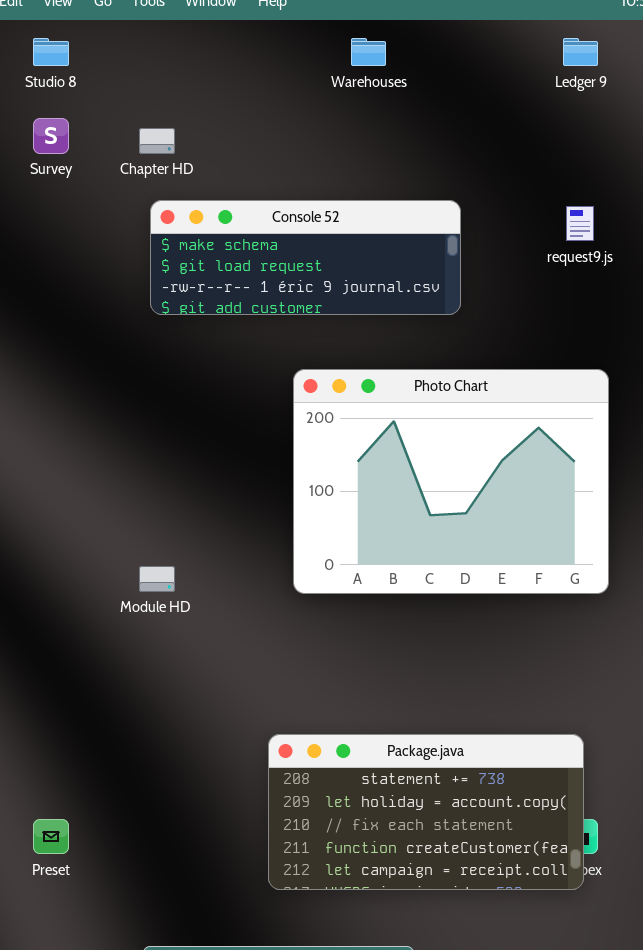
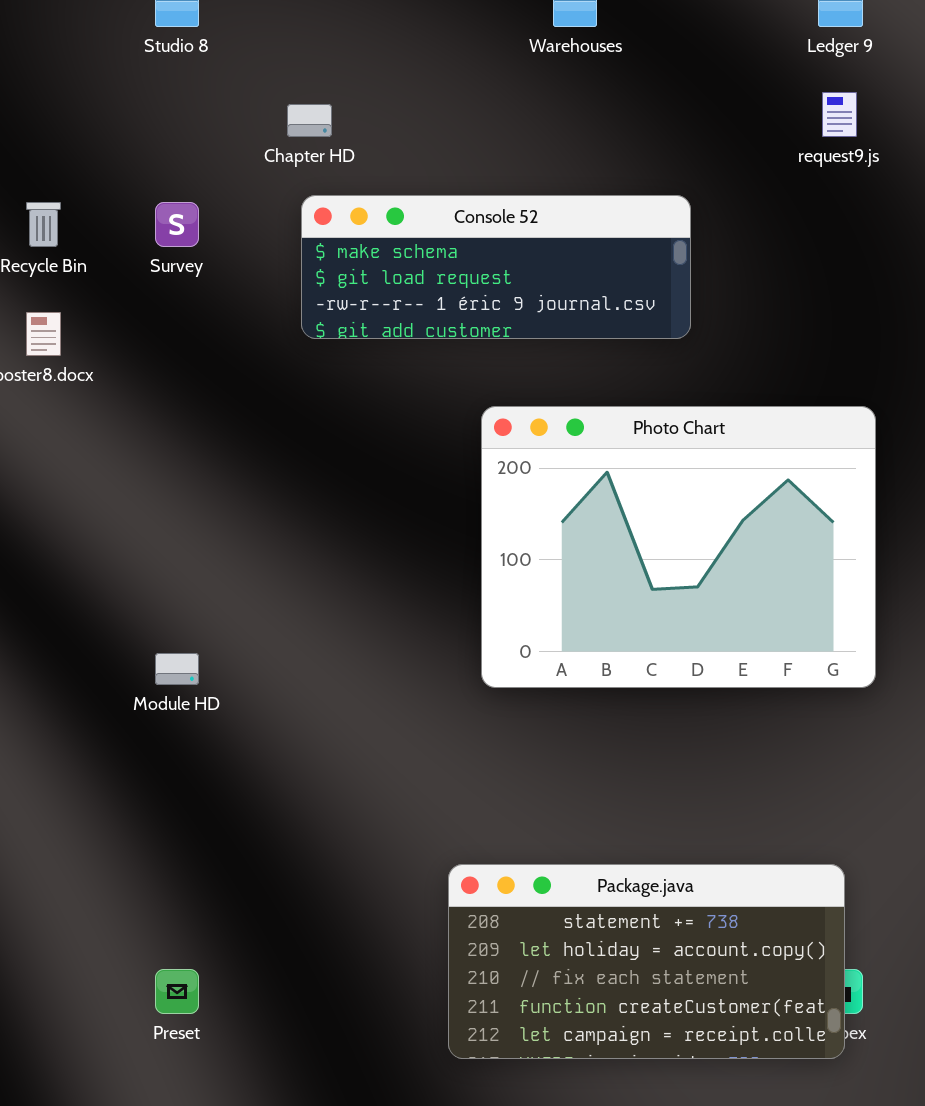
Survey: [33,118,69,154] -> [155,202,199,247], moved
request9.js: [566,206,594,241] -> [822,92,857,137], moved
Module HD: [139,566,175,592] -> [155,653,199,685], moved

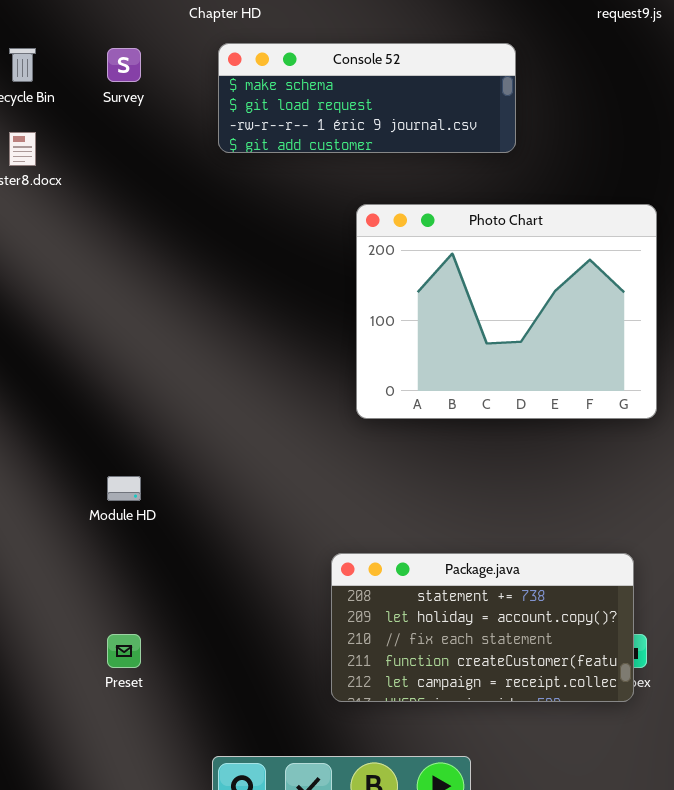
Module HD: [155,653,199,685] -> [107,476,141,501], moved

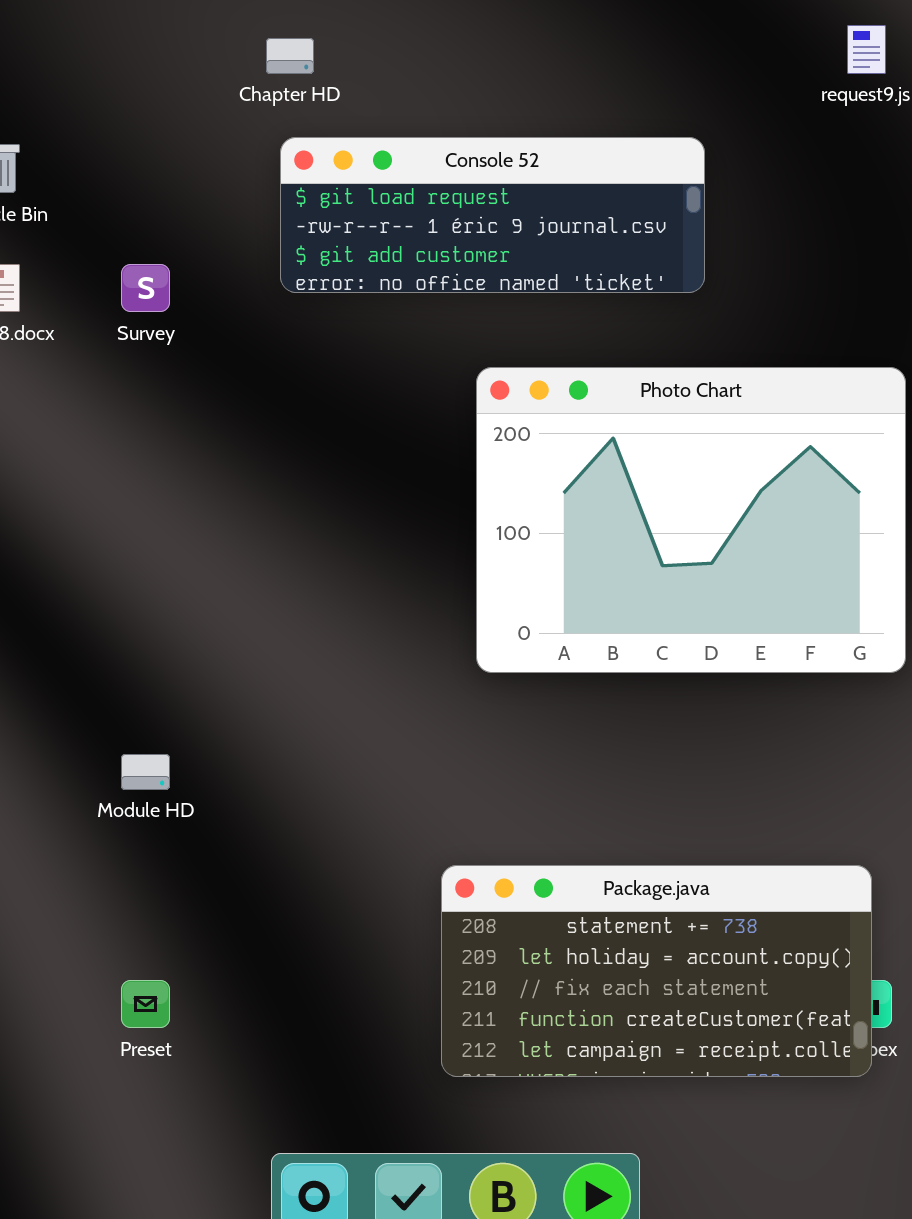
Console 52: [218,43,516,153] -> [280,137,705,293], scrolled down 1 row
Survey: [107,48,141,82] -> [121,264,170,312], moved

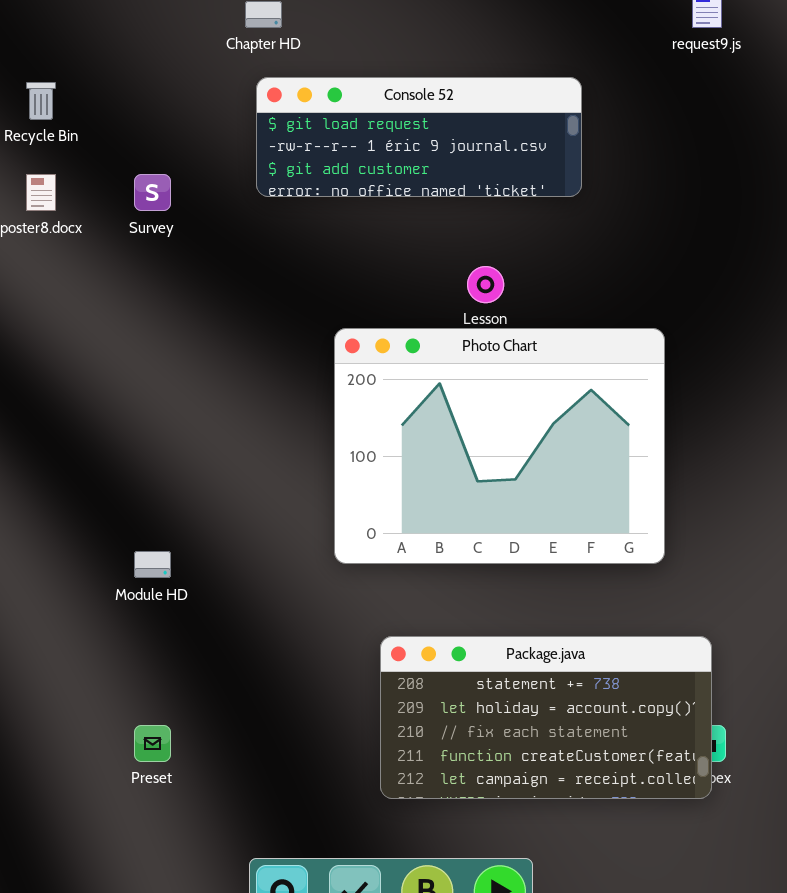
Photo Chart: [476,367,906,673] -> [334,328,665,564], moved

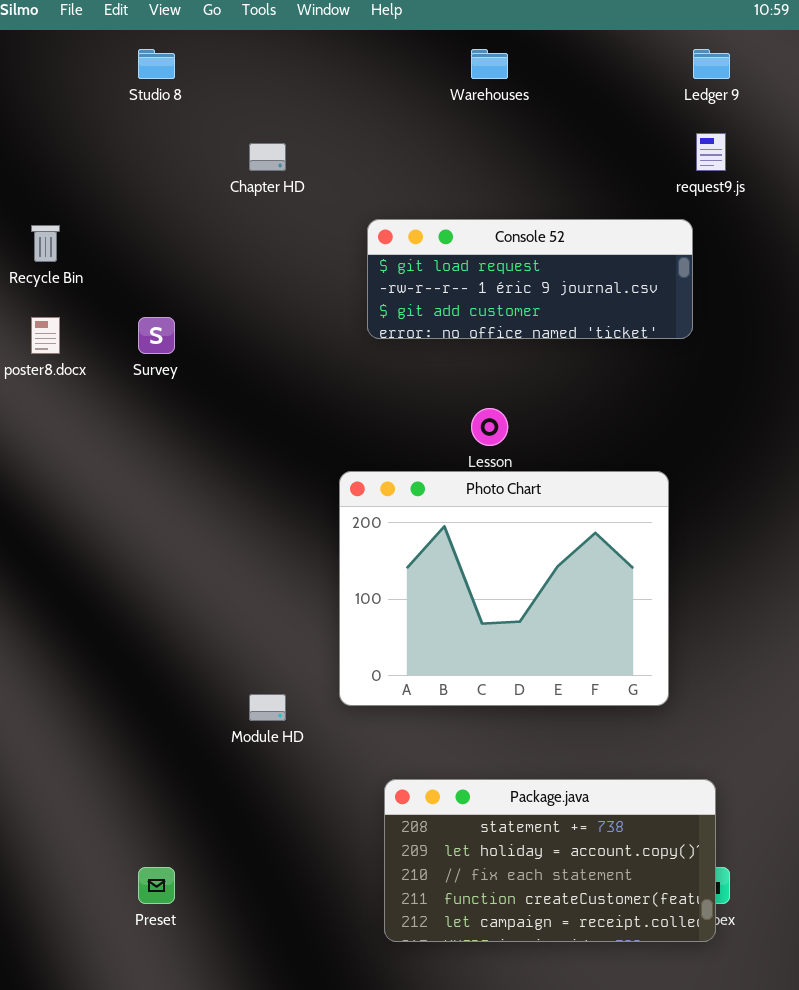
Console 52: [256,77,582,197] -> [367,219,693,339], moved
Module HD: [134,551,171,578] -> [249,694,286,721], moved

